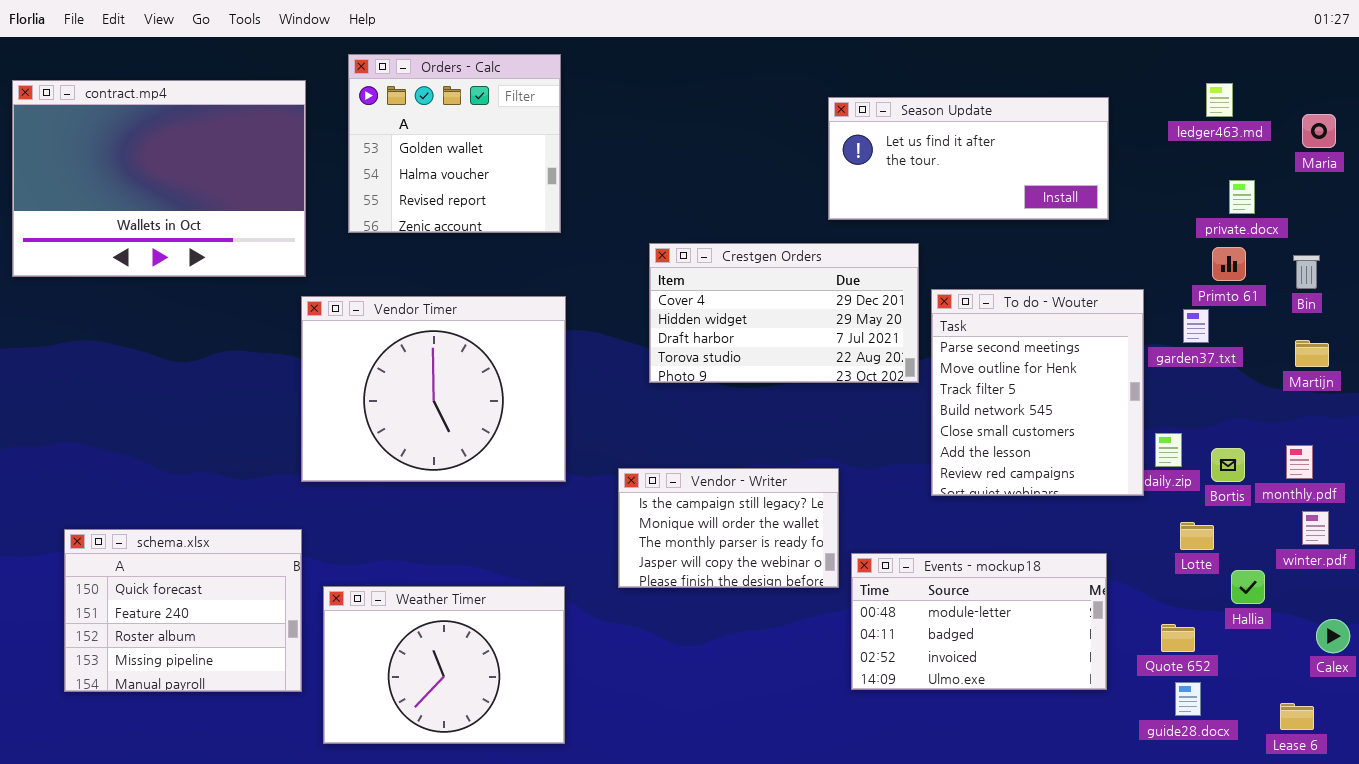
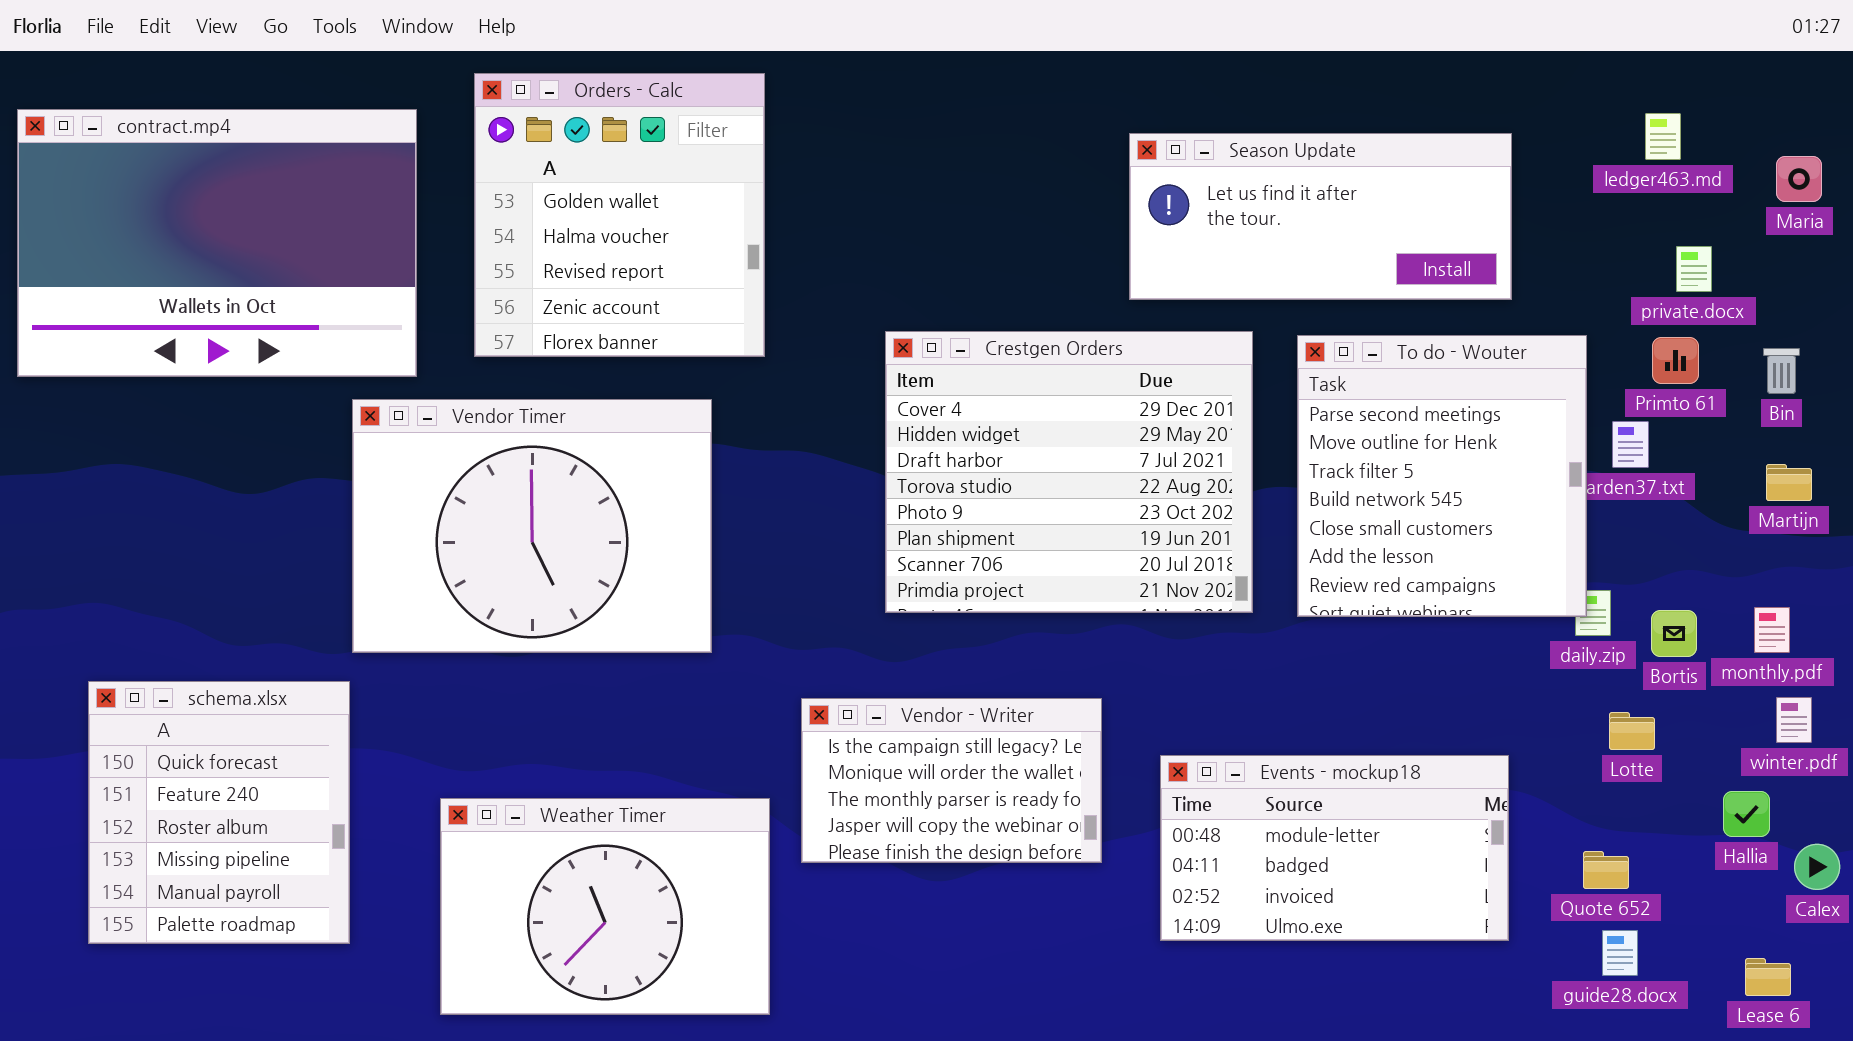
Orders - Calc: [348,54,561,233] -> [474,73,765,357], resized
Crestgen Orders: [649,243,919,383] -> [885,331,1253,613], resized
To do - Wouter: [931,289,1144,496] -> [1297,335,1587,617], moved
Vendor Timer: [301,296,566,482] -> [352,399,712,653], moved
Vendor - Writer: [618,468,839,588] -> [801,698,1102,863], moved
schema.xlsx: [64,529,302,692] -> [88,681,350,944], resized
Hallia: [1231,570,1265,604] -> [1723,791,1770,837], moved

